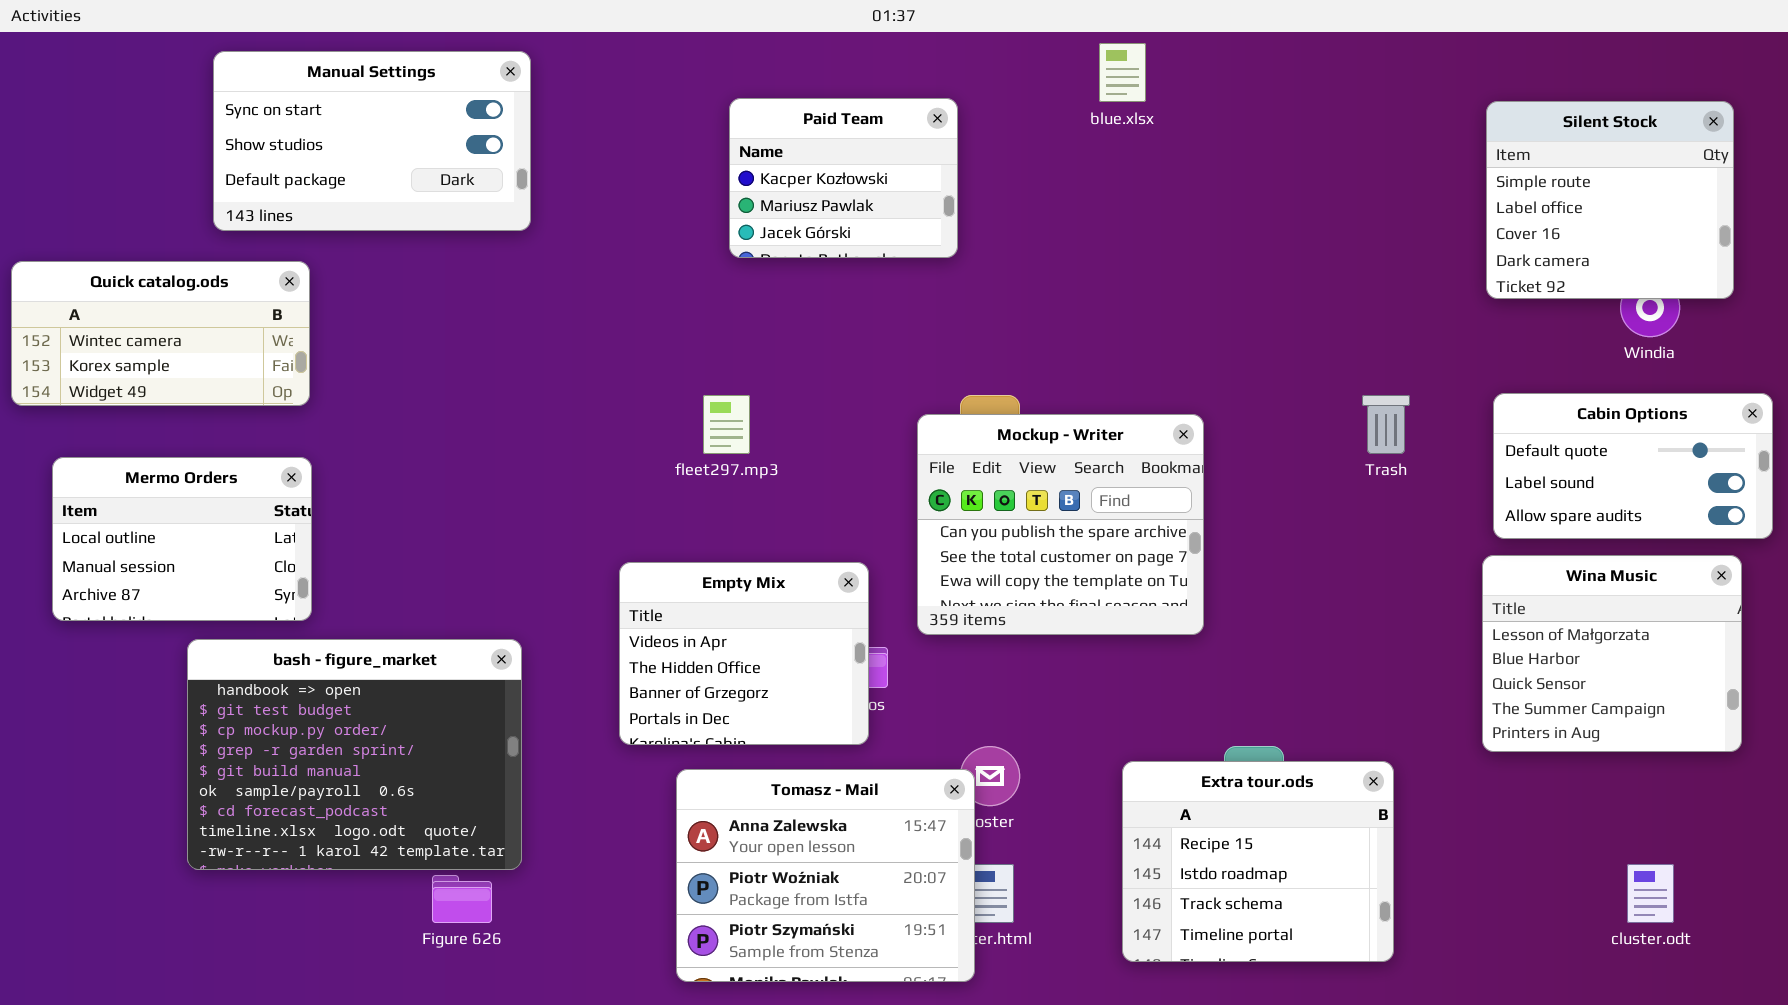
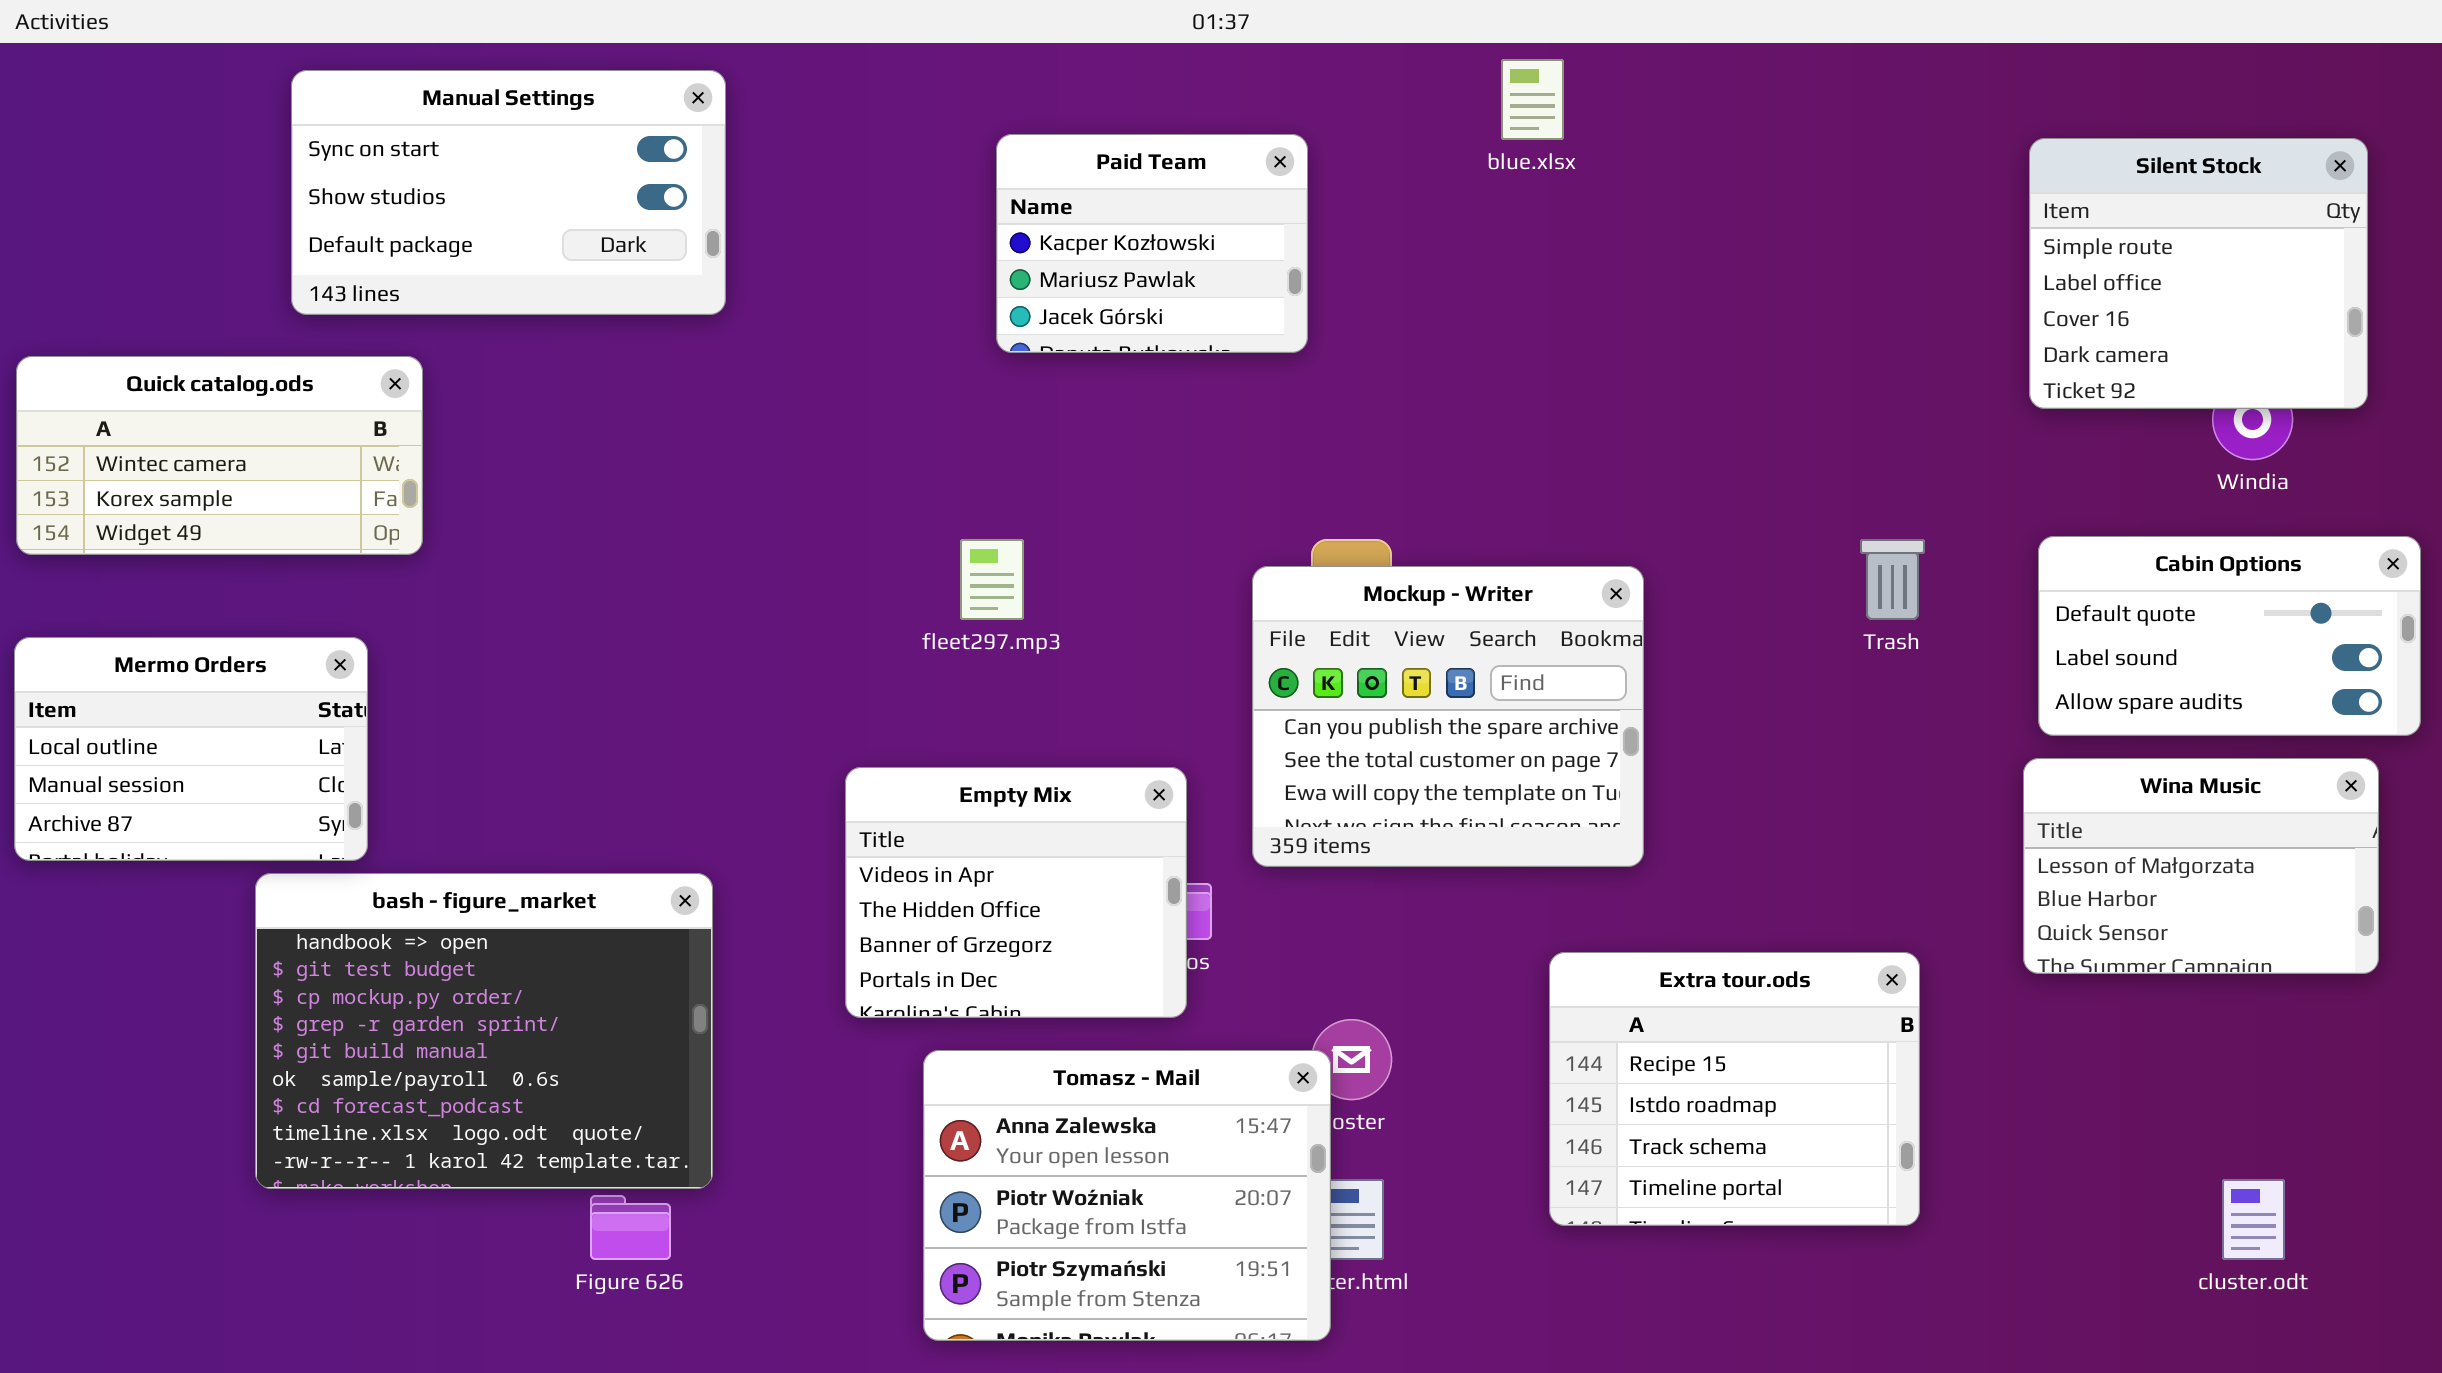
Mermo Orders: [52,457,312,621] -> [14,637,368,861], moved
Wina Music: [1482,555,1742,752] -> [2023,758,2379,974], resized
Extra tour.ods: [1122,761,1394,962] -> [1549,952,1920,1226], moved

